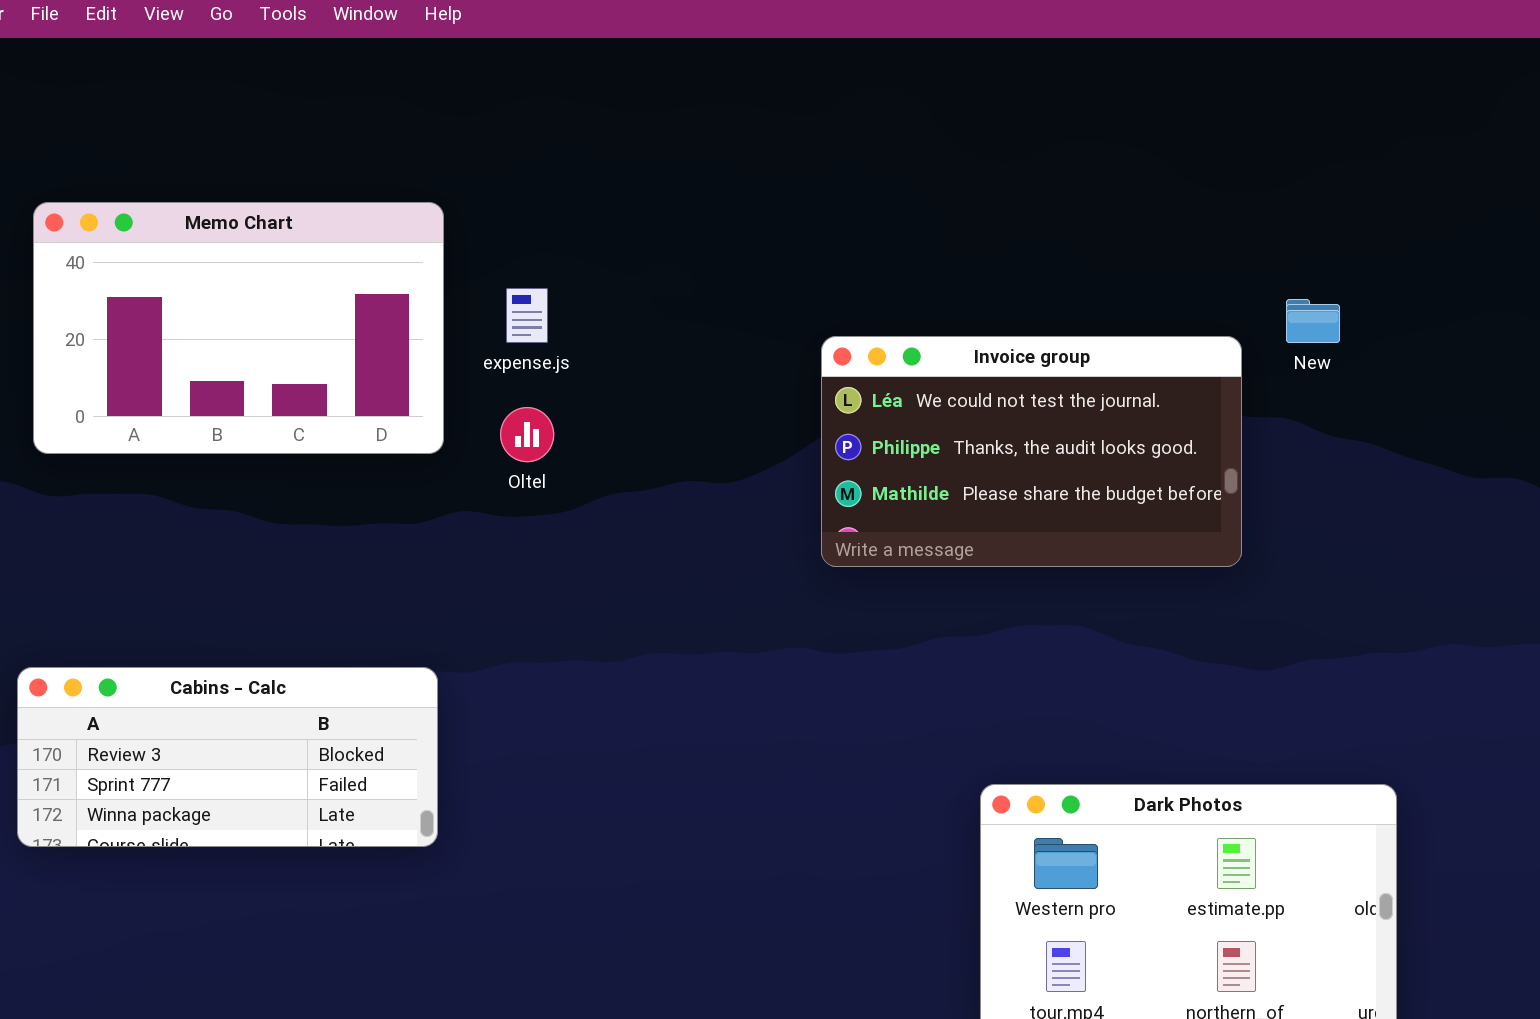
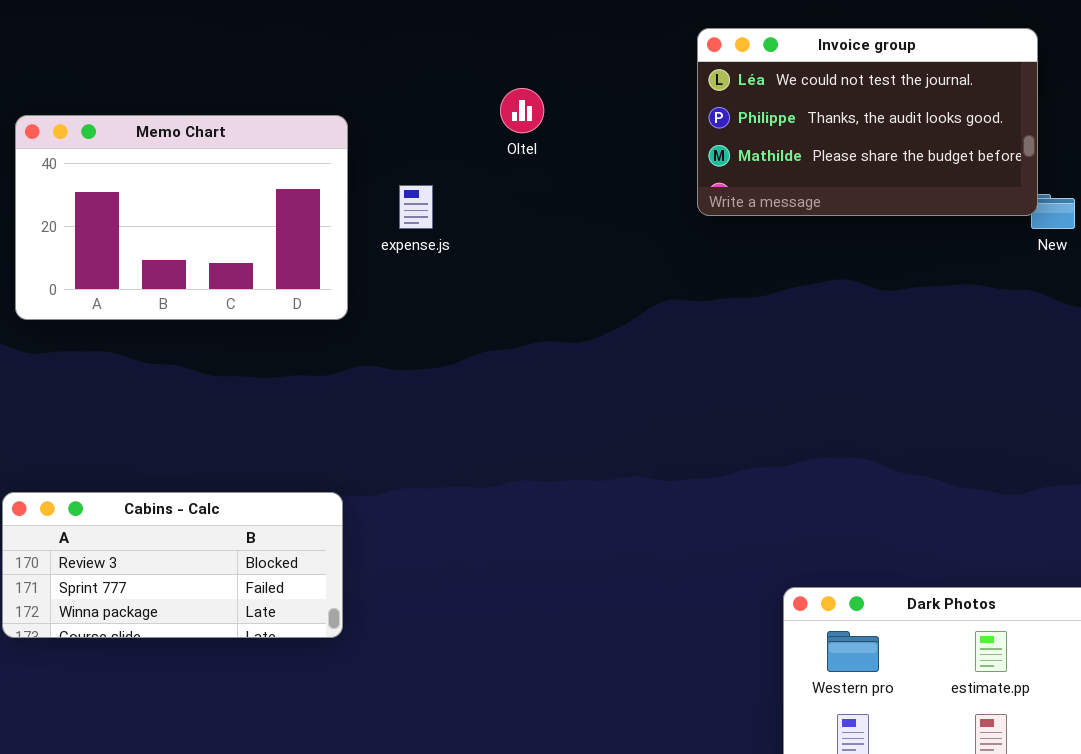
Invoice group: [821,336,1242,567] -> [697,28,1038,216], moved
Oltel: [500,407,554,462] -> [500,88,544,133], moved

